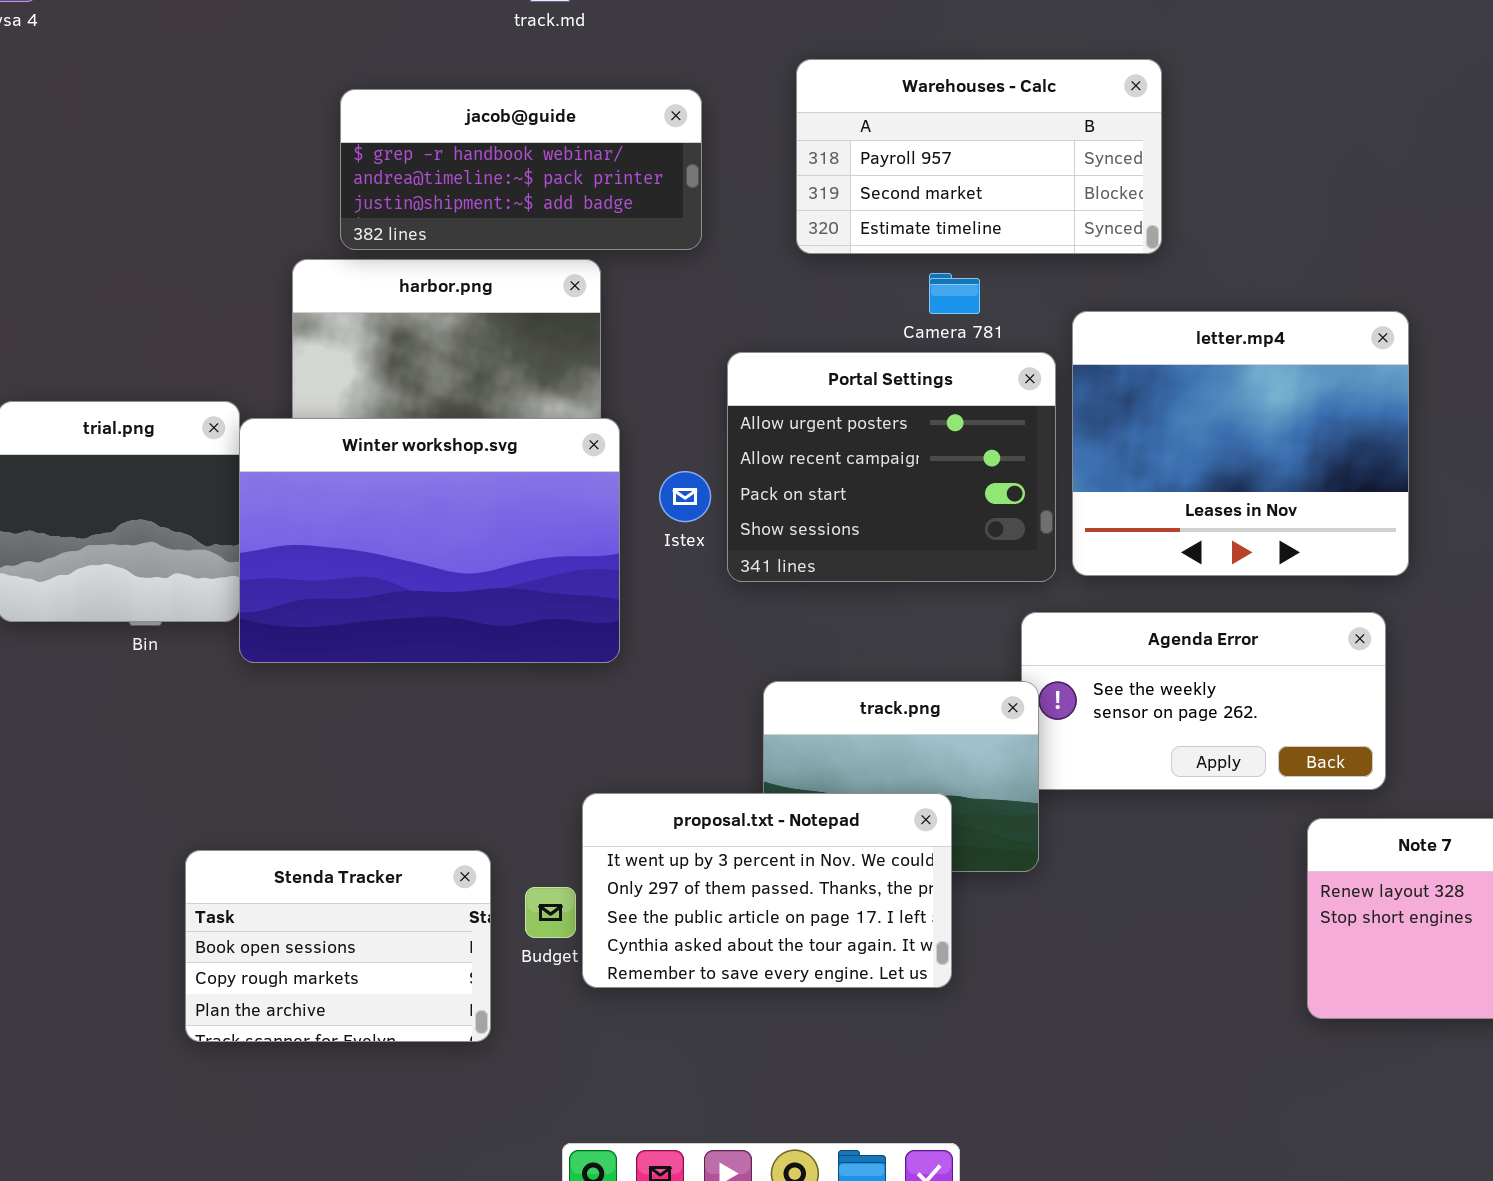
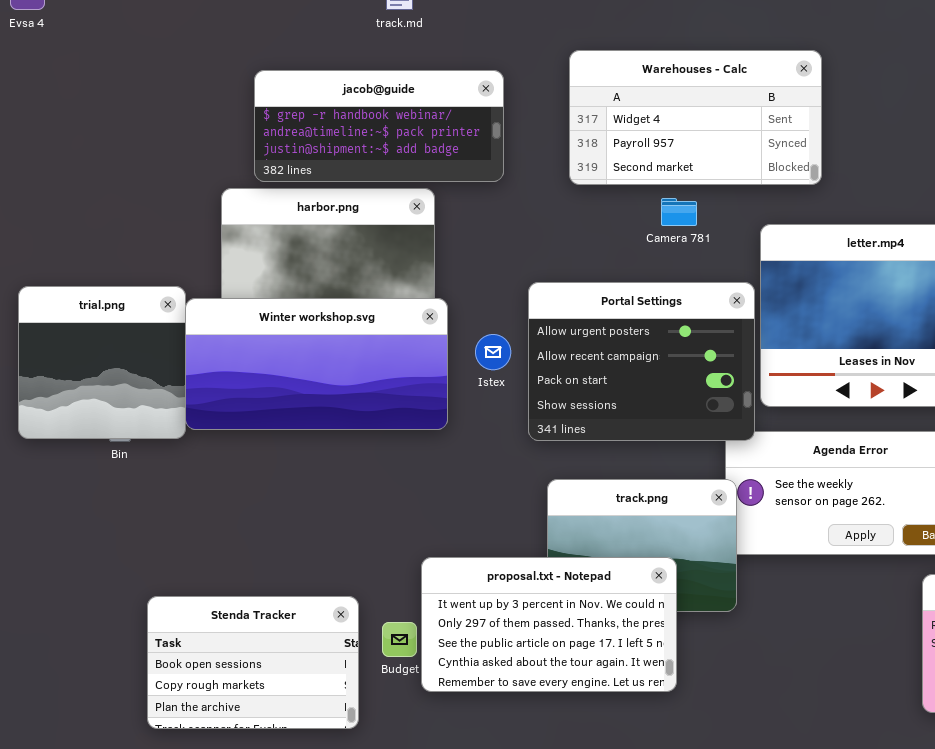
Warehouses - Calc: [796,59,1162,254] -> [569,50,822,185], scrolled up 1 row
Portal Settings: [727,352,1056,582] -> [528,282,755,441], moved
Winter workshop.svg: [239,418,620,663] -> [185,298,448,430], resized

